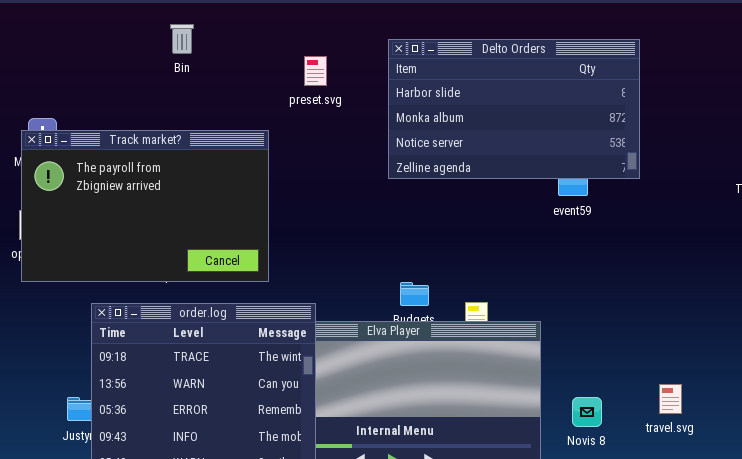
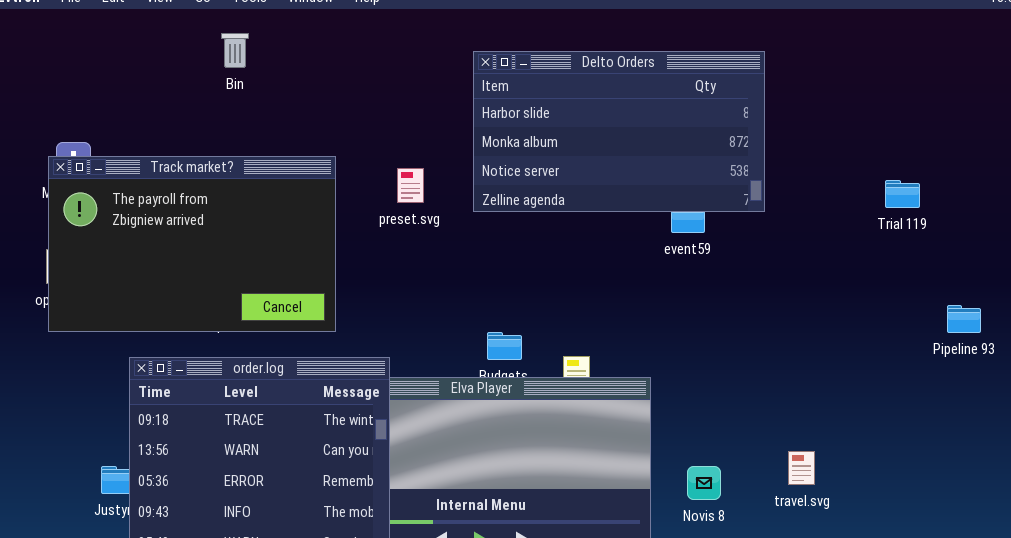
preset.svg: [304,56,327,86] -> [397,168,424,203], moved

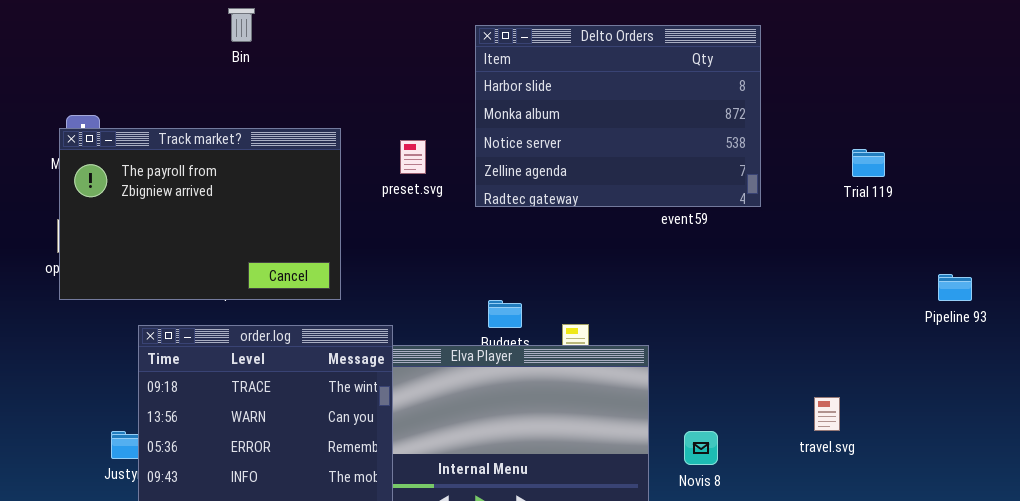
Delto Orders: [473,51,765,212] -> [475,25,761,207], resized
Trial 119: [885,180,920,208] -> [852,149,885,177], moved
travel.svg: [788,451,815,485] -> [814,397,840,431], moved

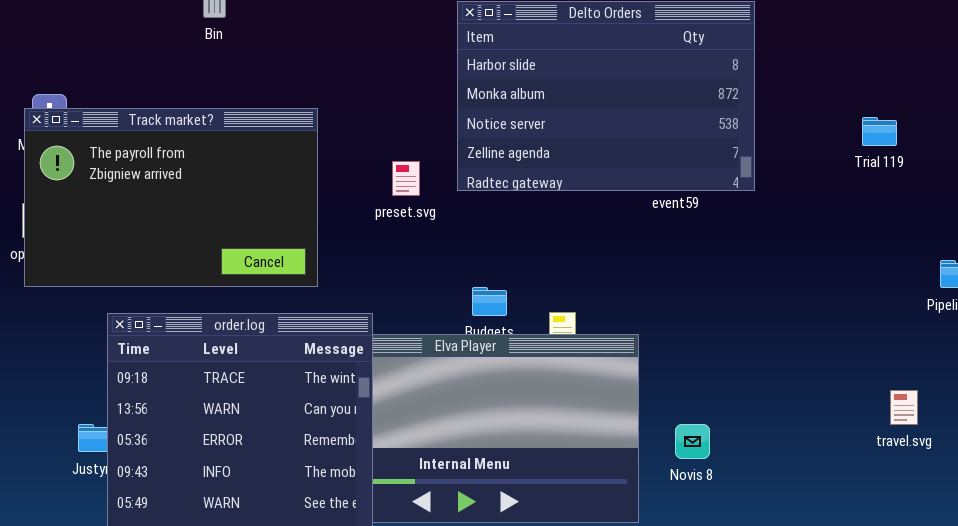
preset.svg: [400,140,426,174] -> [392,161,420,196], moved
Trial 119: [852,149,885,177] -> [862,117,897,146], moved
travel.svg: [814,397,840,431] -> [890,390,918,425], moved

